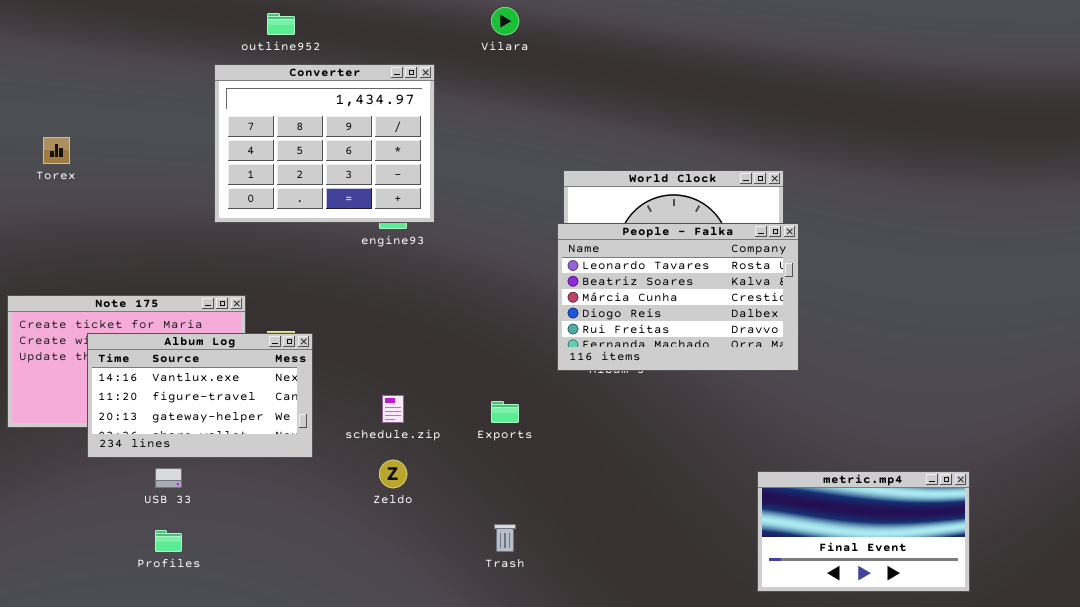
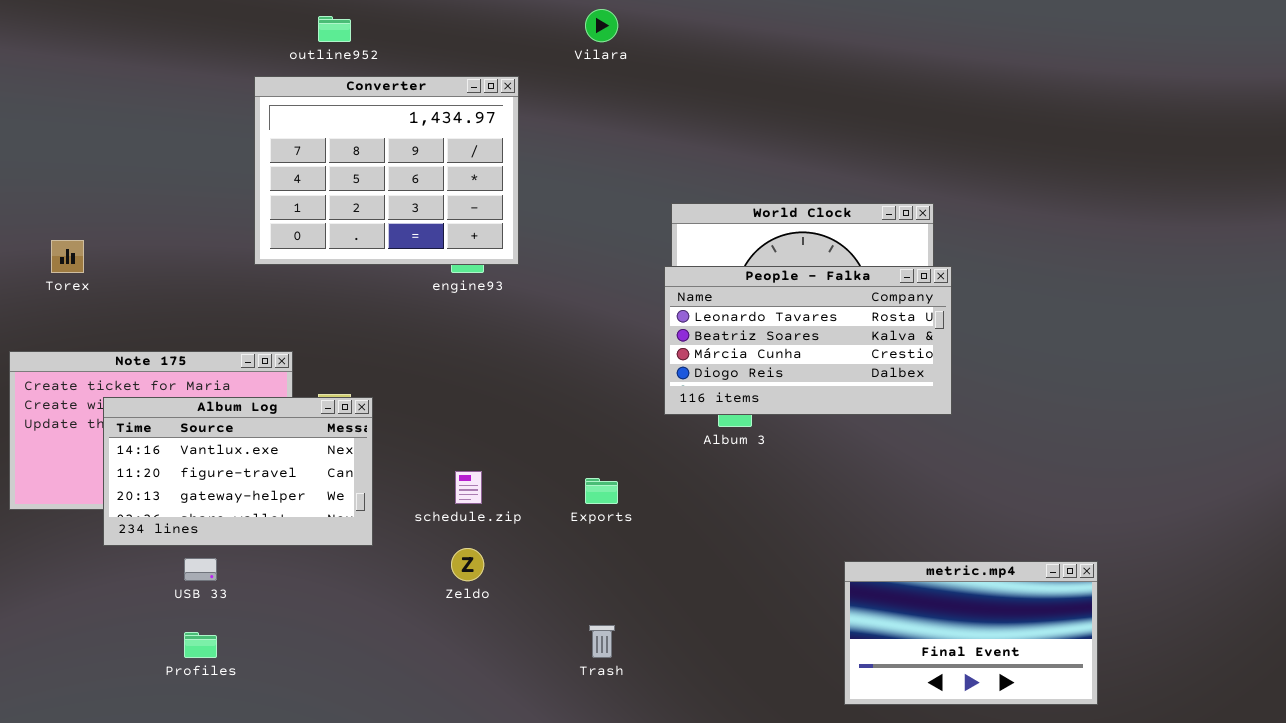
Torex: [43,137,70,164] -> [51,240,84,273], moved
People - Falka: [557,223,799,371] -> [664,266,952,415], resized
metric.mp4: [757,471,970,592] -> [844,561,1098,705], moved

